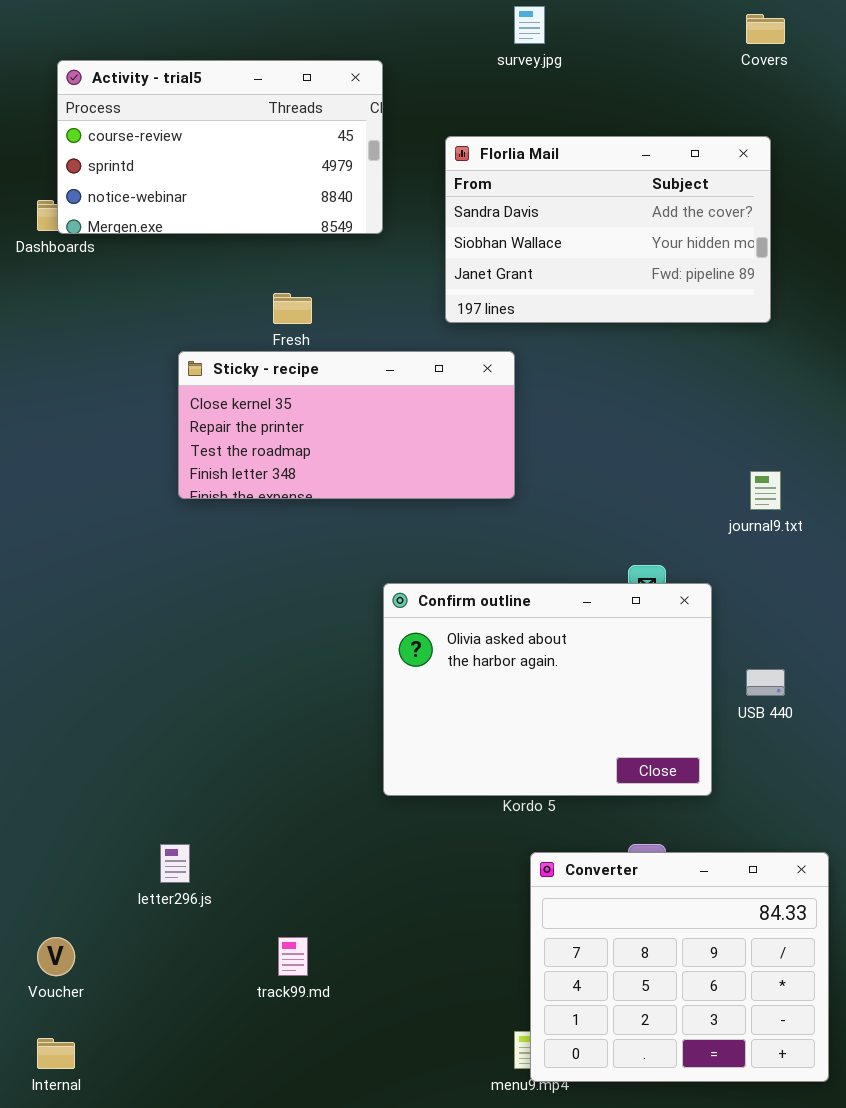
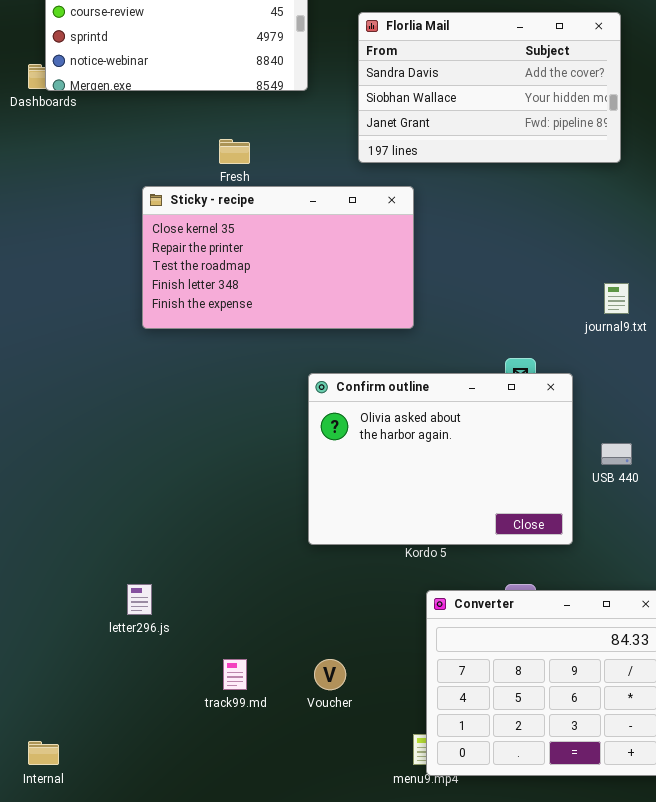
Sticky - recipe: [178,351,515,499] -> [142,186,414,329], resized
Voucher: [37,937,75,976] -> [314,659,346,690], moved

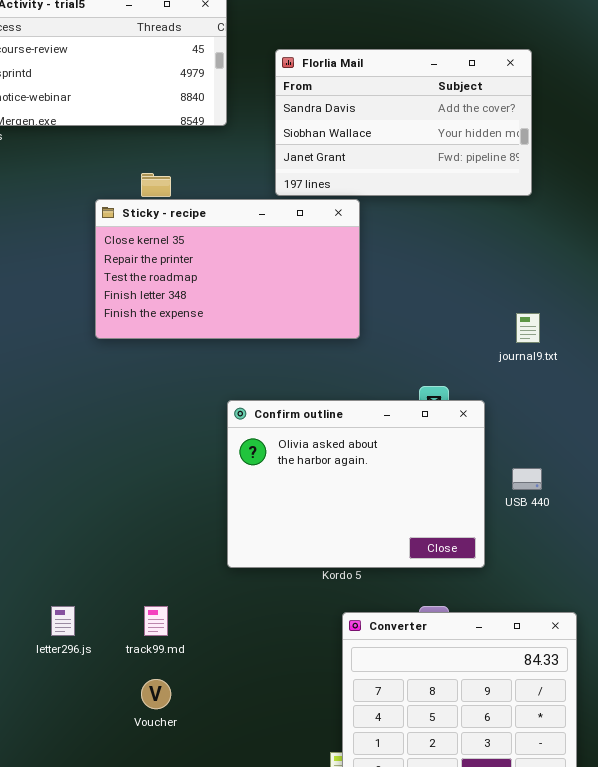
Sticky - recipe: [142,186,414,329] -> [95,199,360,339], moved
track99.md: [223,659,247,690] -> [144,606,168,636], moved
Voucher: [314,659,346,690] -> [141,679,171,709], moved

